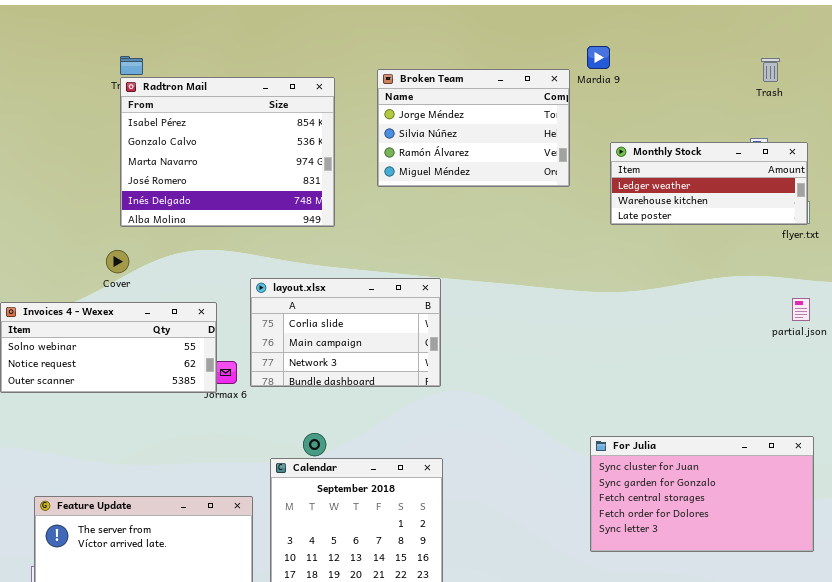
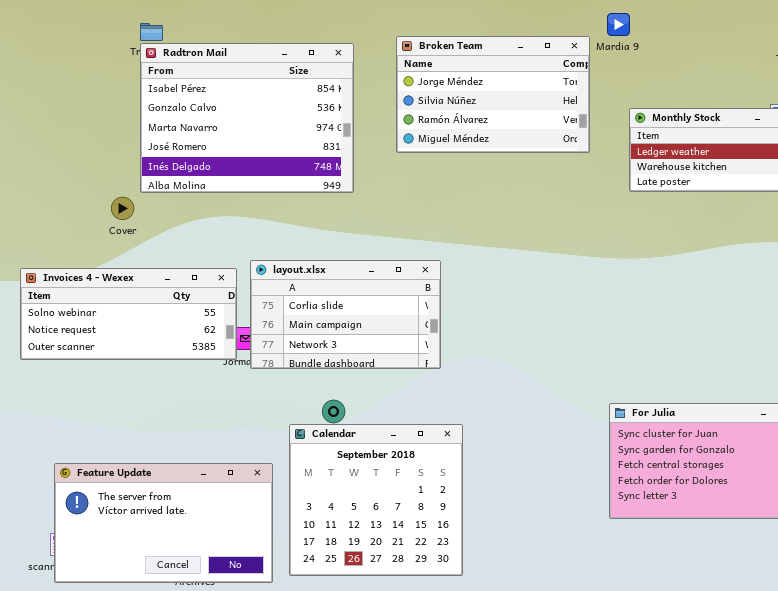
Cover: [106,250,129,273] -> [111,197,134,220], moved
layout.xlsx: [250,278,441,387] -> [250,260,441,369], moved

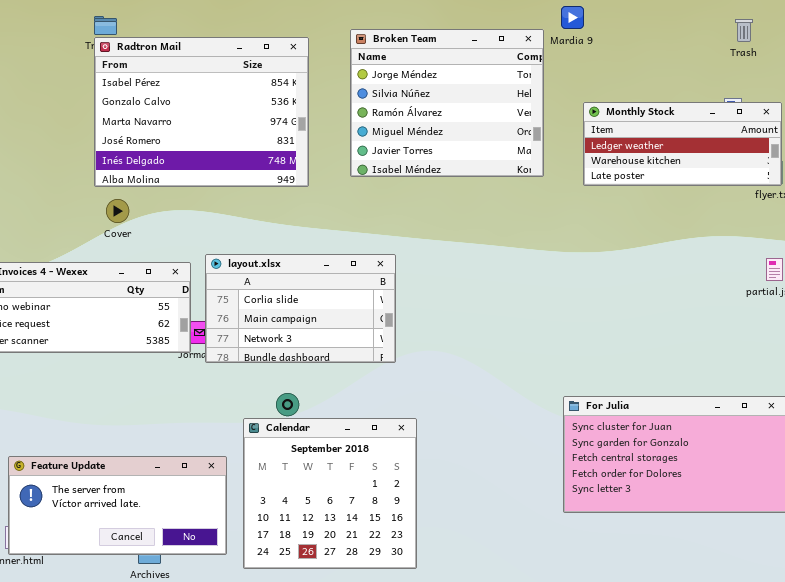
Broken Team: [396,36,590,153] -> [350,29,544,177], resized
Cover: [111,197,134,220] -> [106,199,129,223], moved
Feature Update: [54,463,273,583] -> [8,456,227,555], resized

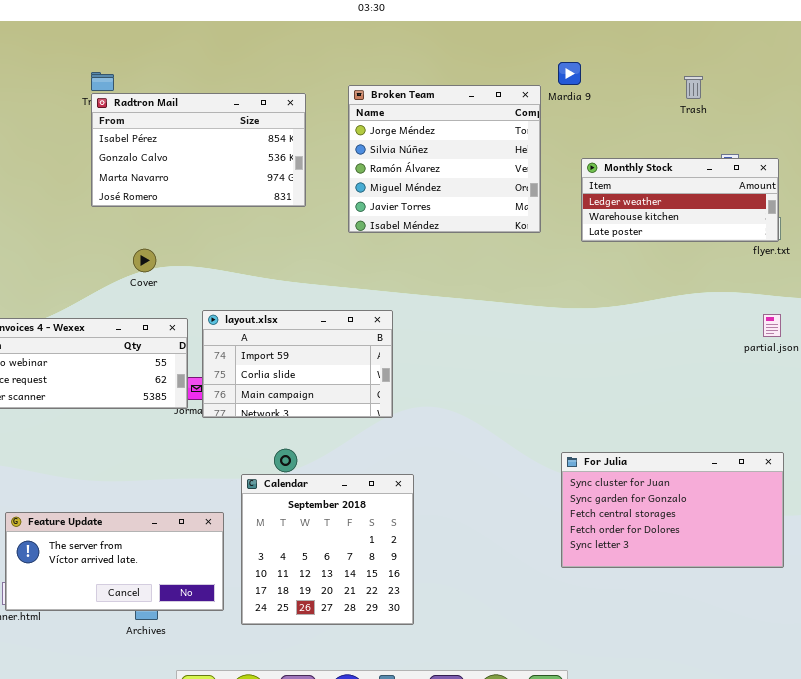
Trash: [735,19,753,42] -> [684,76,703,99], moved
Radtron Mail: [94,37,309,187] -> [91,93,306,207], resized
Cover: [106,199,129,223] -> [133,249,156,272], moved
layout.xlsx: [205,254,396,363] -> [202,310,393,418], scrolled up 1 row

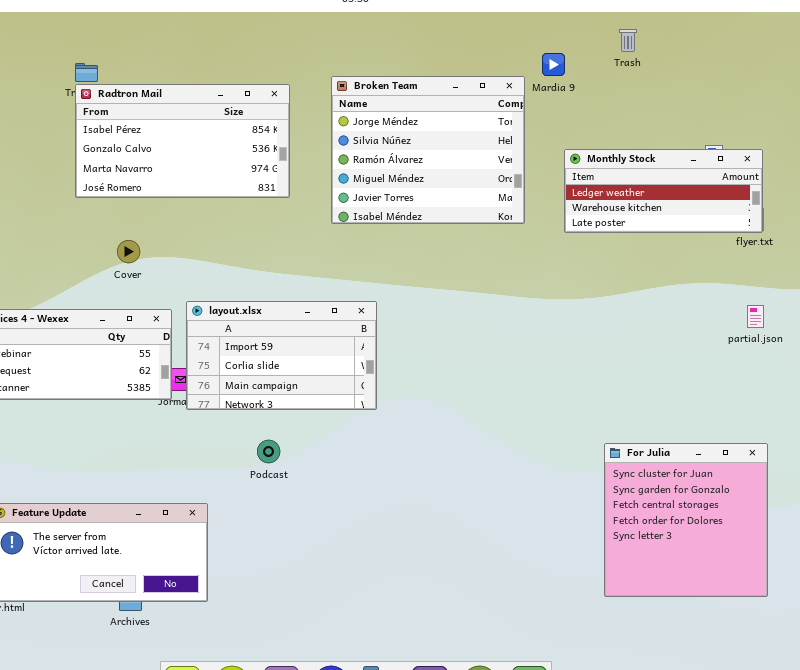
Trash: [684,76,703,99] -> [619,29,637,52], moved
For Julia: [561,452,784,568] -> [604,443,768,597], resized
Calendar: [241,474,414,625] -> none, closed

